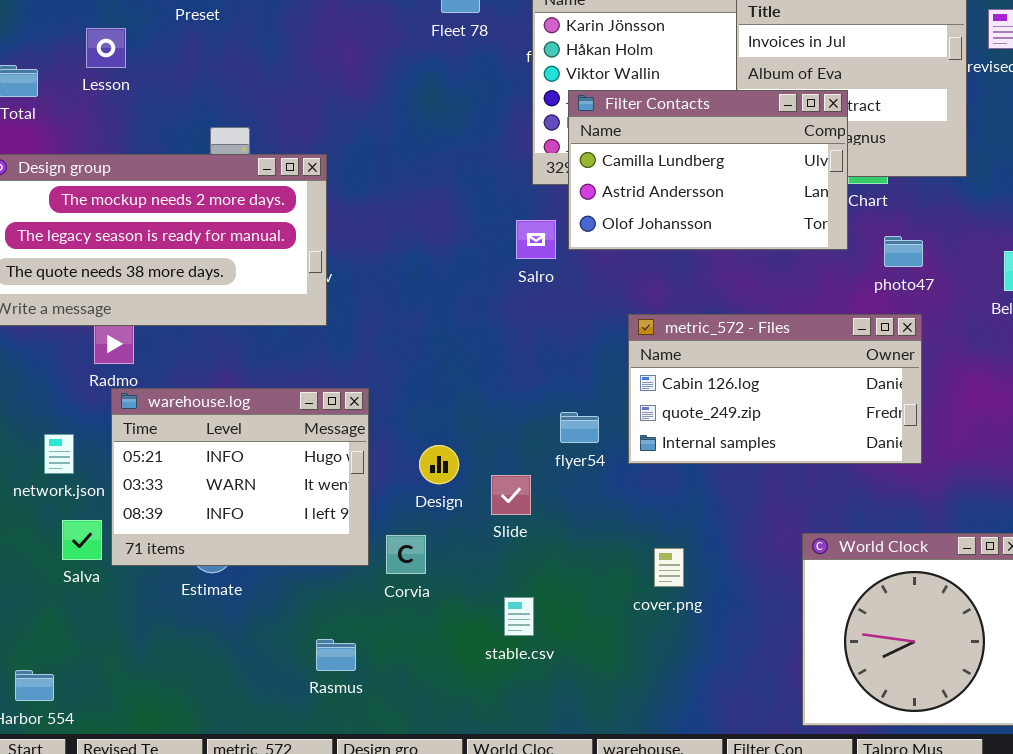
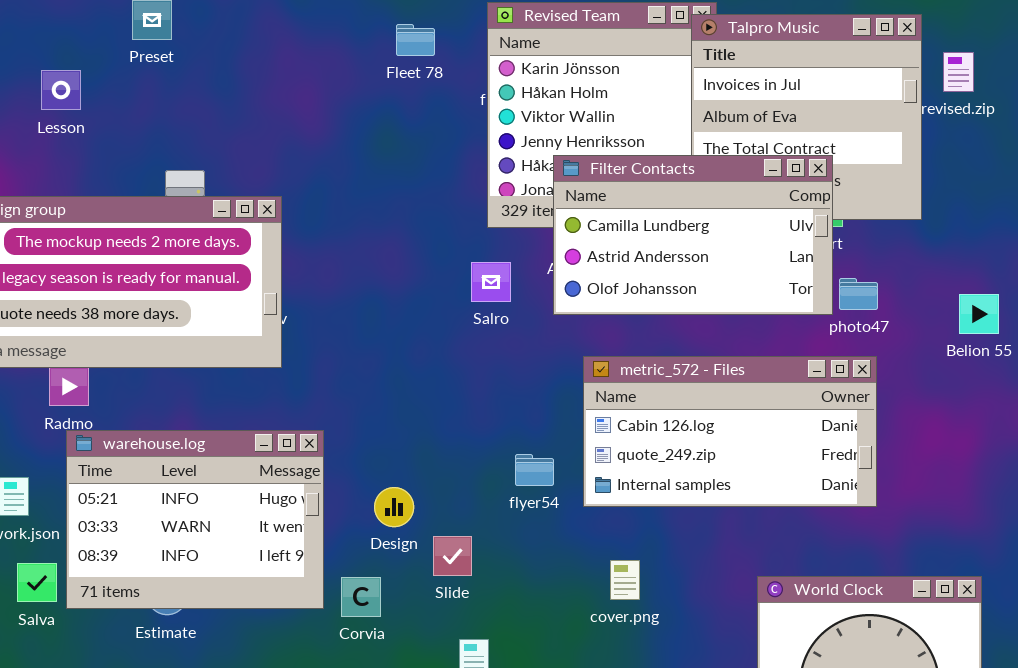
Filter Contacts: [568,90,848,250] -> [553,155,833,315], moved
Slide: [491,475,531,515] -> [433,536,472,576], moved
cover.png: [654,548,684,587] -> [610,560,640,600], moved

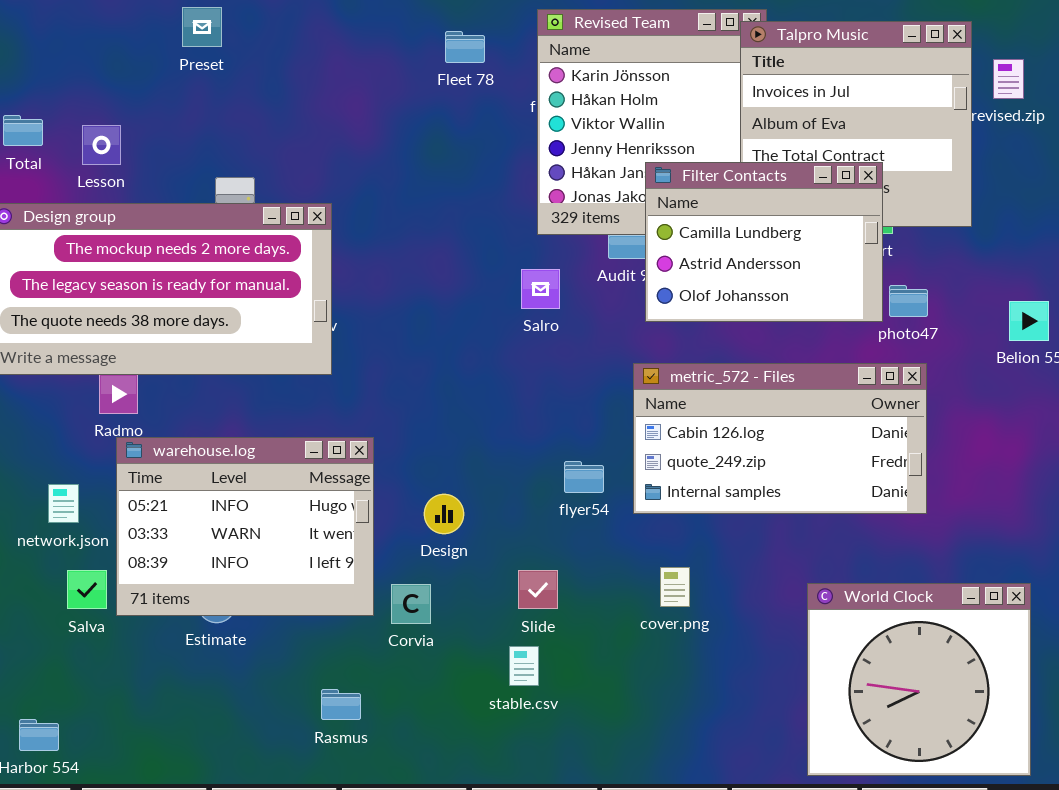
Lesson: [41,70,81,110] -> [82,125,121,165], moved
Filter Contacts: [553,155,833,315] -> [645,162,883,322], resized
Slide: [433,536,472,576] -> [518,570,558,609], moved

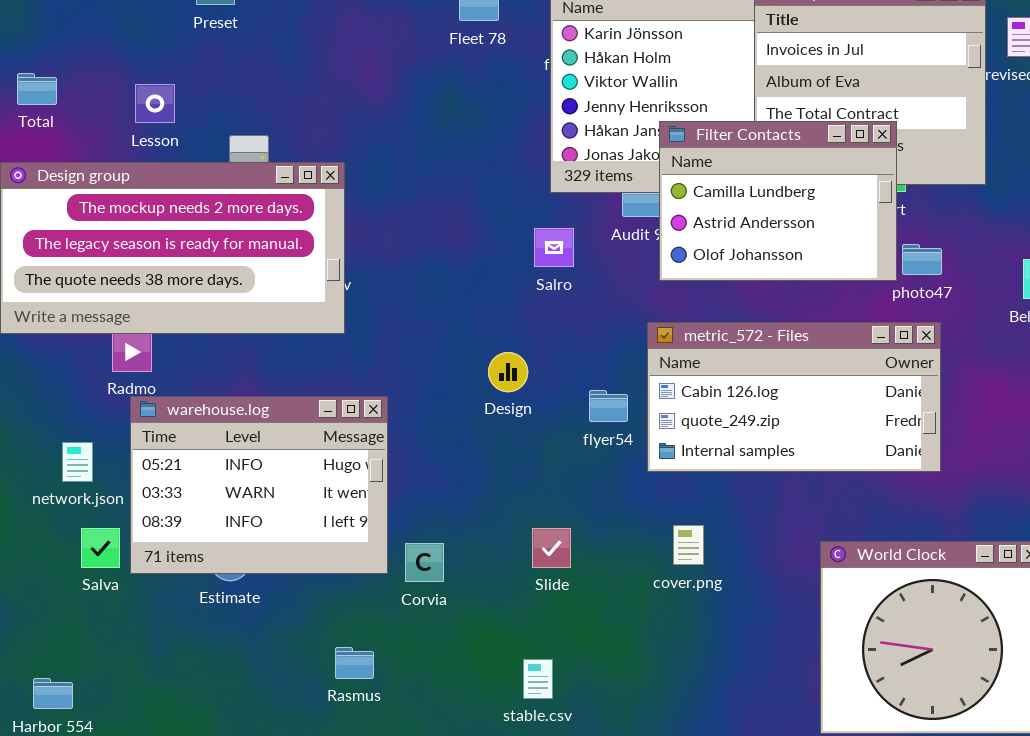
Lesson: [82,125,121,165] -> [135,84,175,123], moved
flyer54: [564,461,604,493] -> [589,390,628,422], moved
Design: [424,494,464,534] -> [488,352,528,392], moved
stable.csv: [509,646,539,686] -> [523,659,553,699], moved

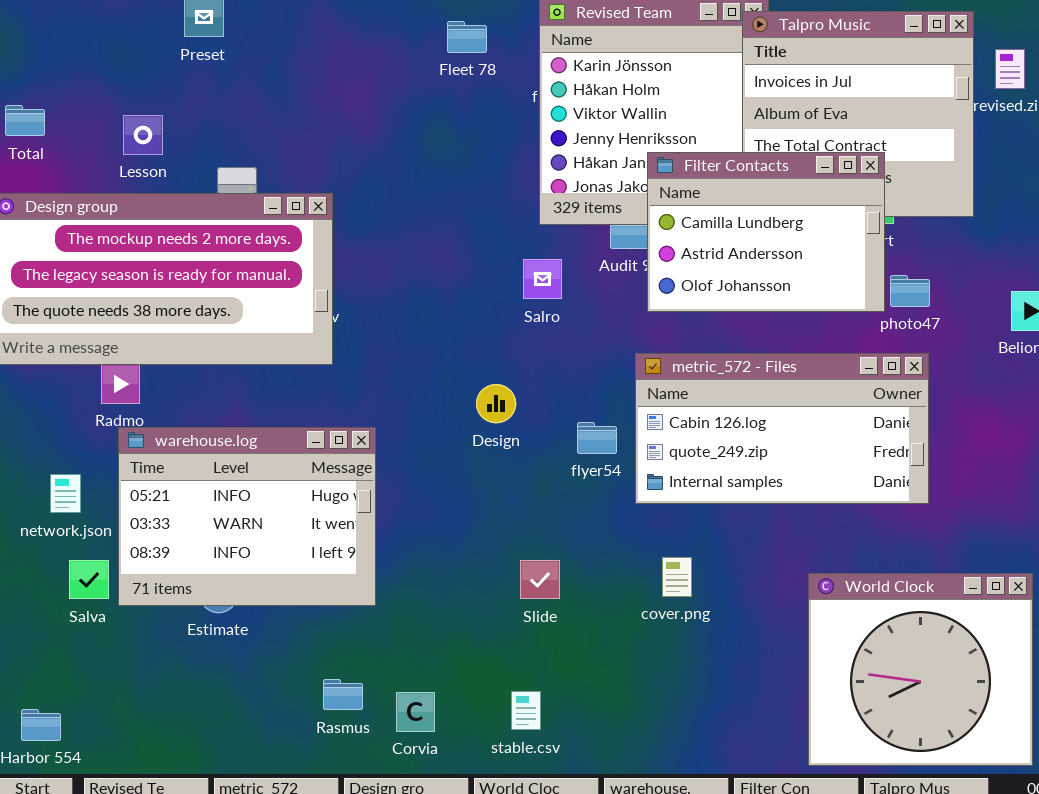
Corvia: [405,543,444,582] -> [396,692,435,732], moved

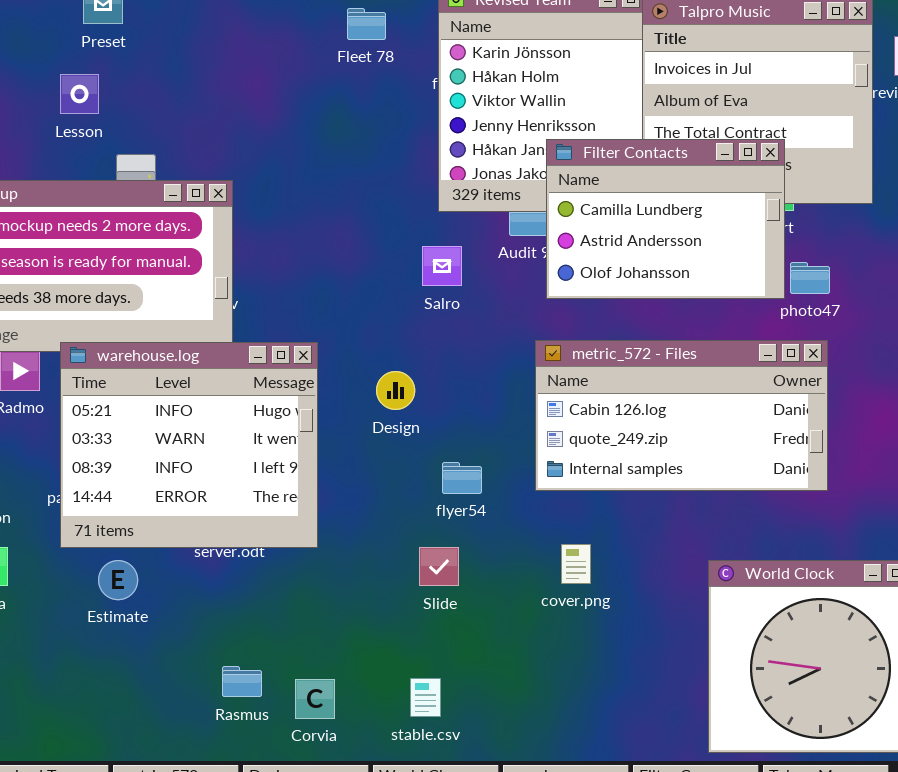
Lesson: [123,115,163,155] -> [60,74,99,114], moved
flyer54: [577,422,617,454] -> [442,462,482,494], moved
warehouse.log: [118,427,376,606] -> [60,342,318,548], moved, resized

